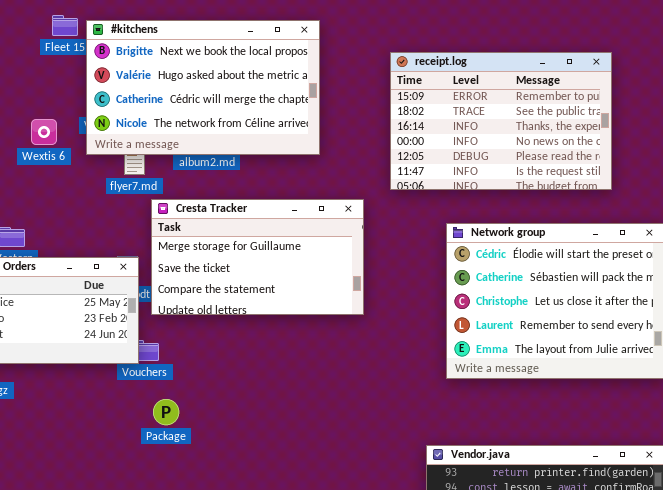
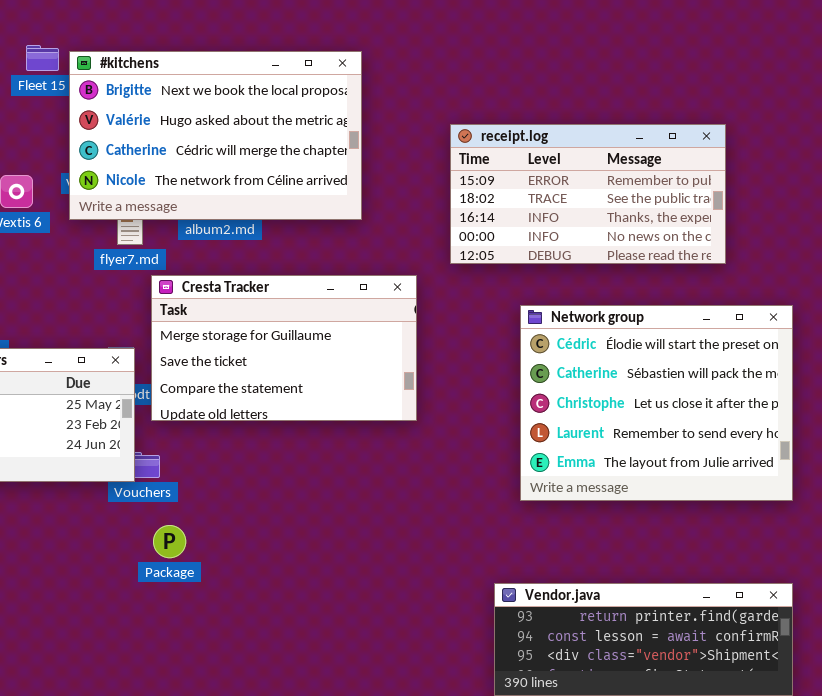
receipt.log: [390,52,612,190] -> [450,124,726,264], resized

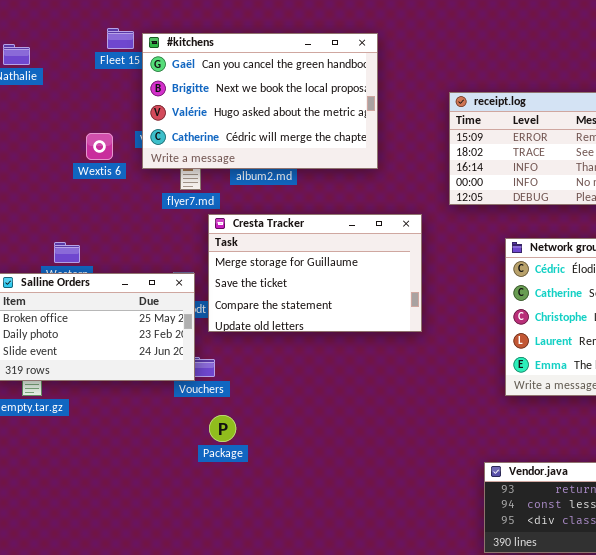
#kitchens: [69,51,362,220] -> [142,33,378,169], scrolled up 1 row

